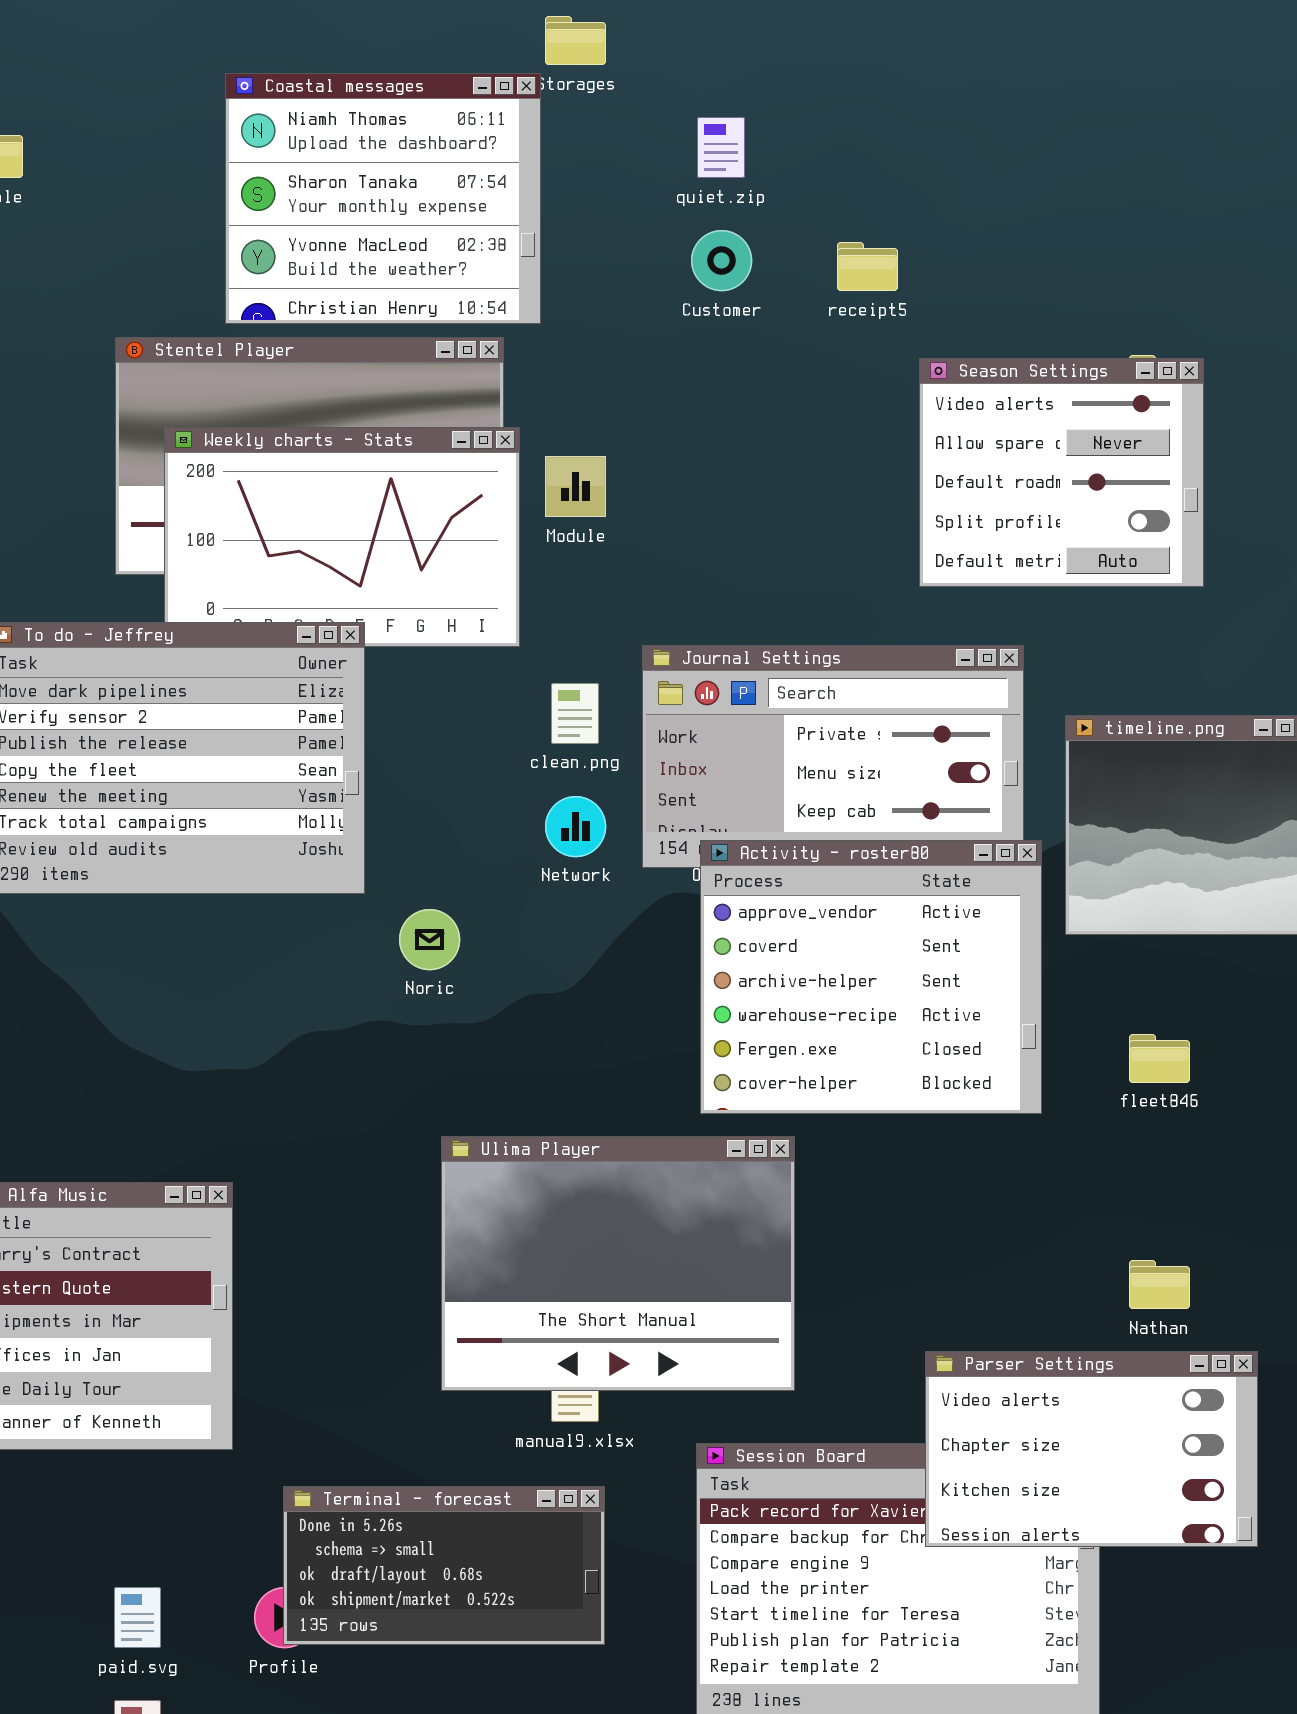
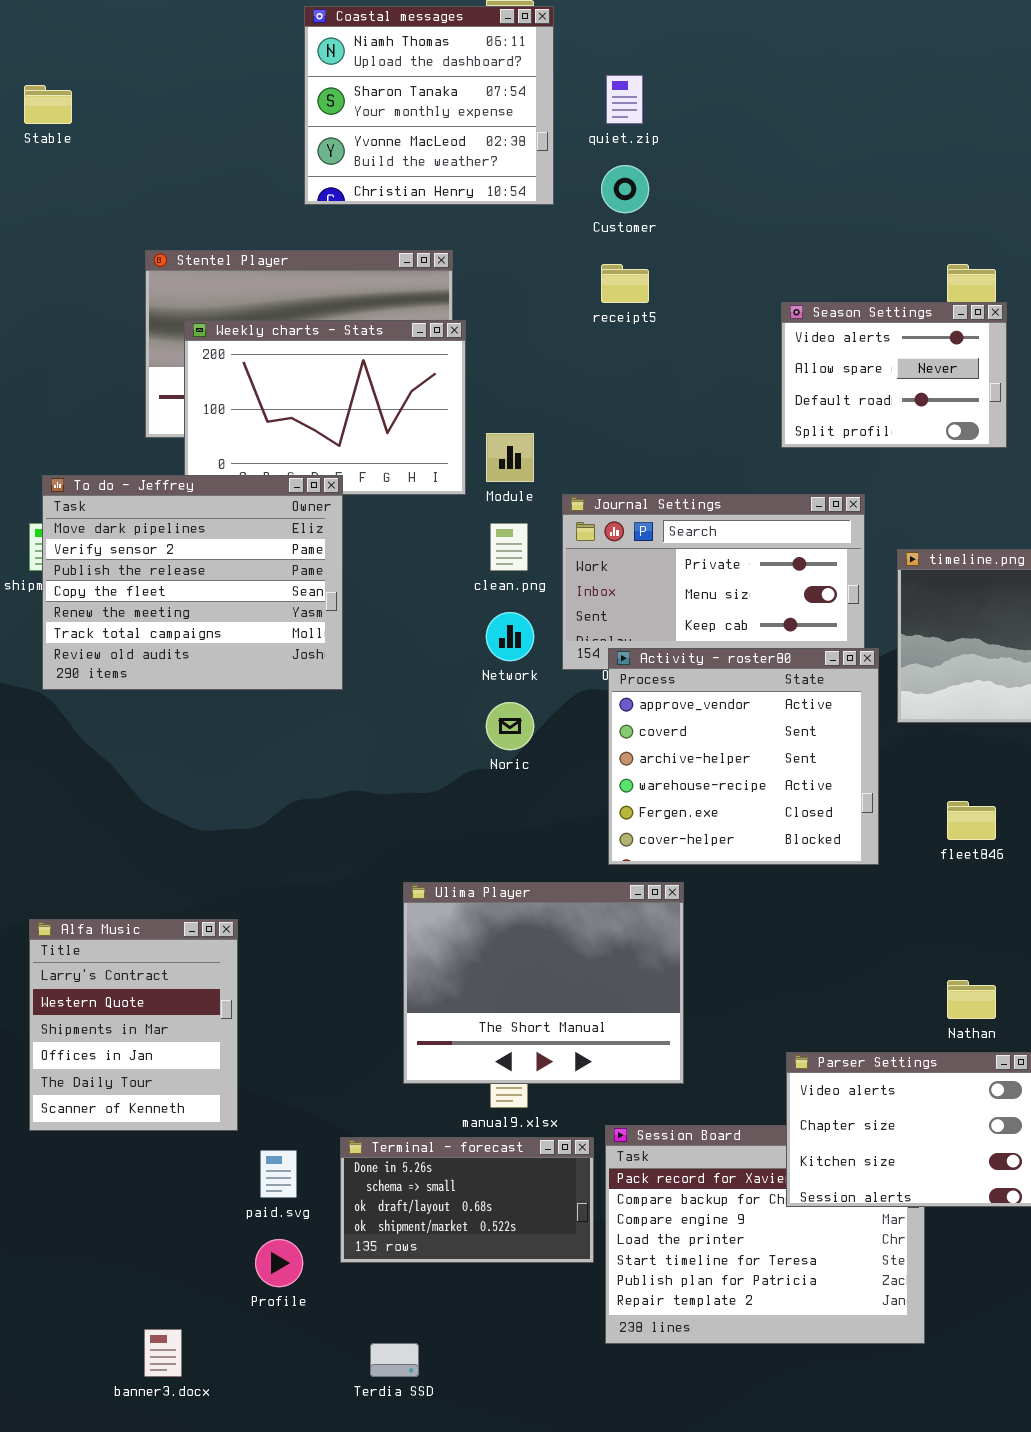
Coastal messages: [225,73,541,324] -> [304,6,554,205], moved
receipt5: [837,242,898,291] -> [601,264,649,303], moved
Season Settings: [919,358,1204,587] -> [781,302,1007,448], resized
Module: [545,456,606,517] -> [486,433,534,482], moved
Noric: [399,909,460,970] -> [486,702,534,750], moved
Terminal - forecast: [283,1486,605,1645] -> [340,1137,594,1263], moved
paid.svg: [114,1587,161,1648] -> [260,1150,297,1198], moved

